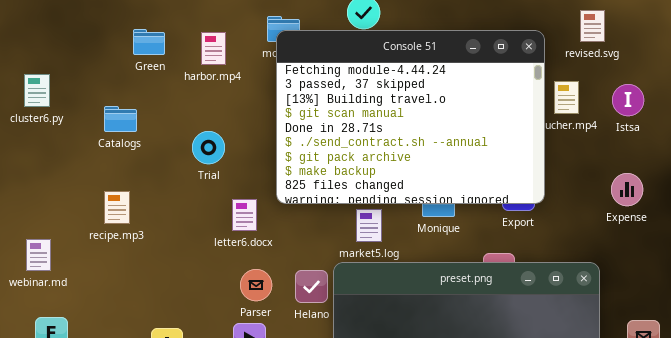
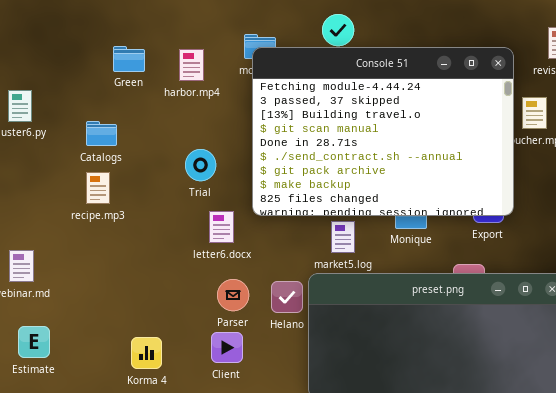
Trial: [192,131,225,164] -> [185,149,216,181], moved
recipe.mp3: [104,191,130,224] -> [86,172,110,204], moved

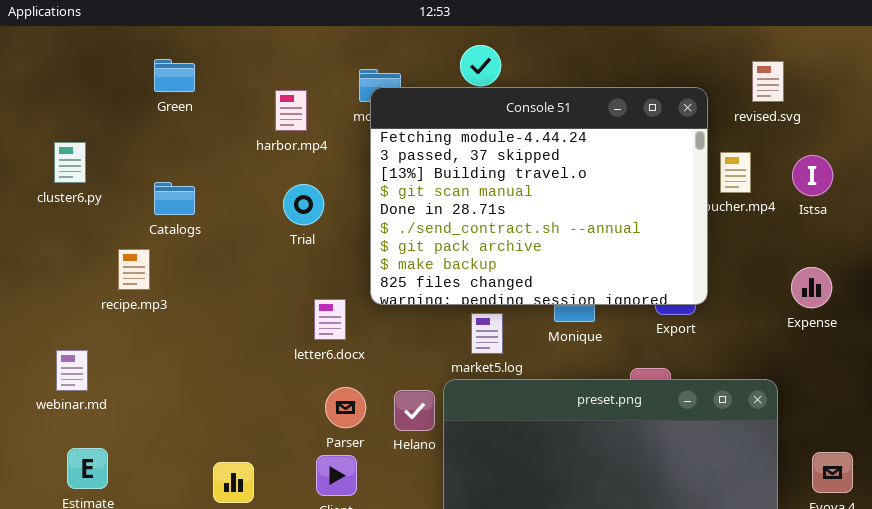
Green: [113,46,145,72] -> [154,59,195,92], moved
Trial: [185,149,216,181] -> [283,184,324,225], moved
recipe.mp3: [86,172,110,204] -> [118,249,150,290], moved

